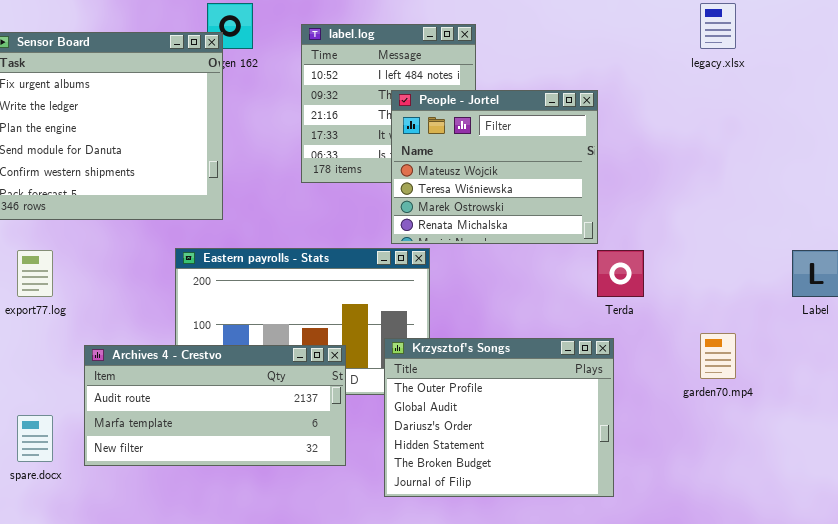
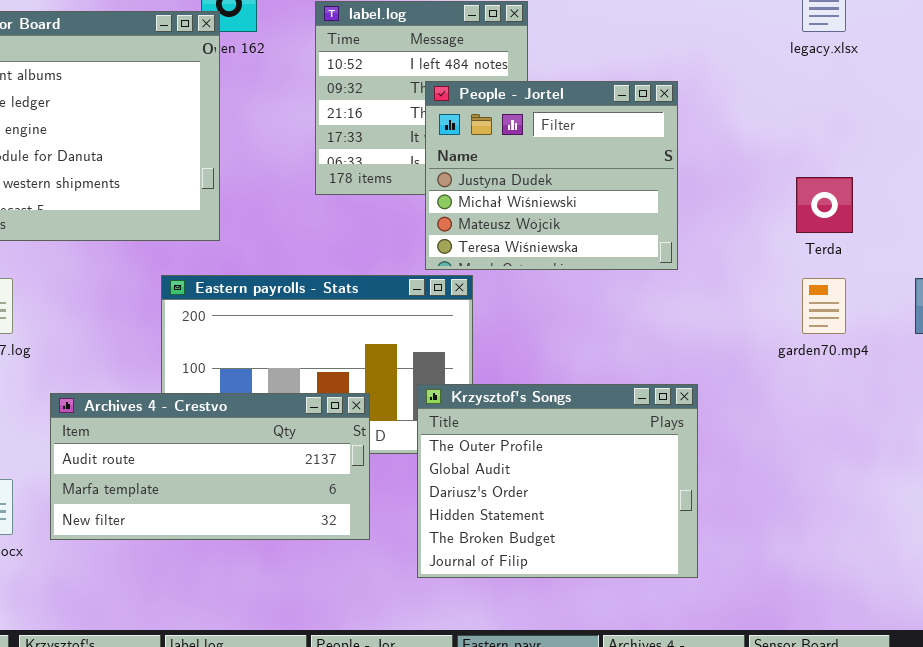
People - Jortel: [391,90,598,244] -> [425,81,678,270], scrolled up 2 rows
Terda: [597,250,644,297] -> [796,177,853,233], moved
garden70.mp4: [700,333,736,379] -> [802,278,846,334], moved

